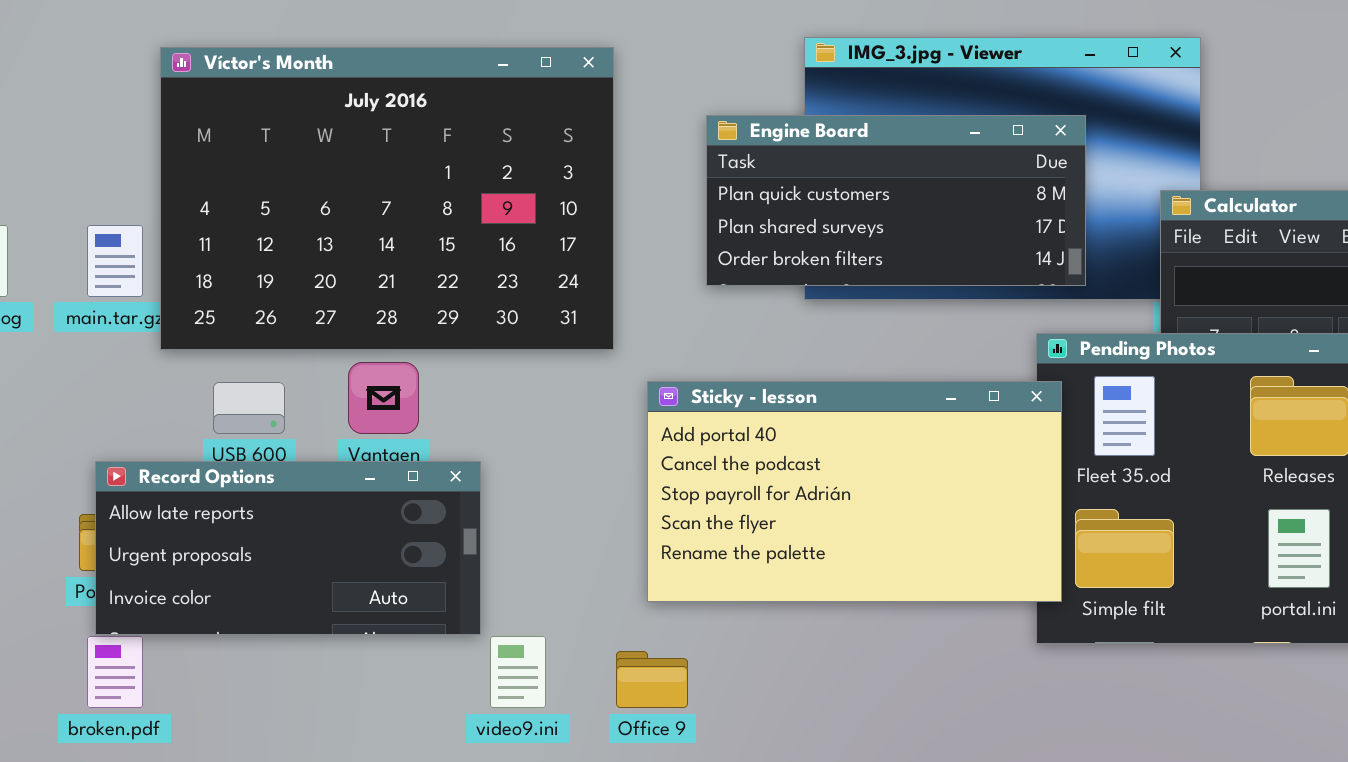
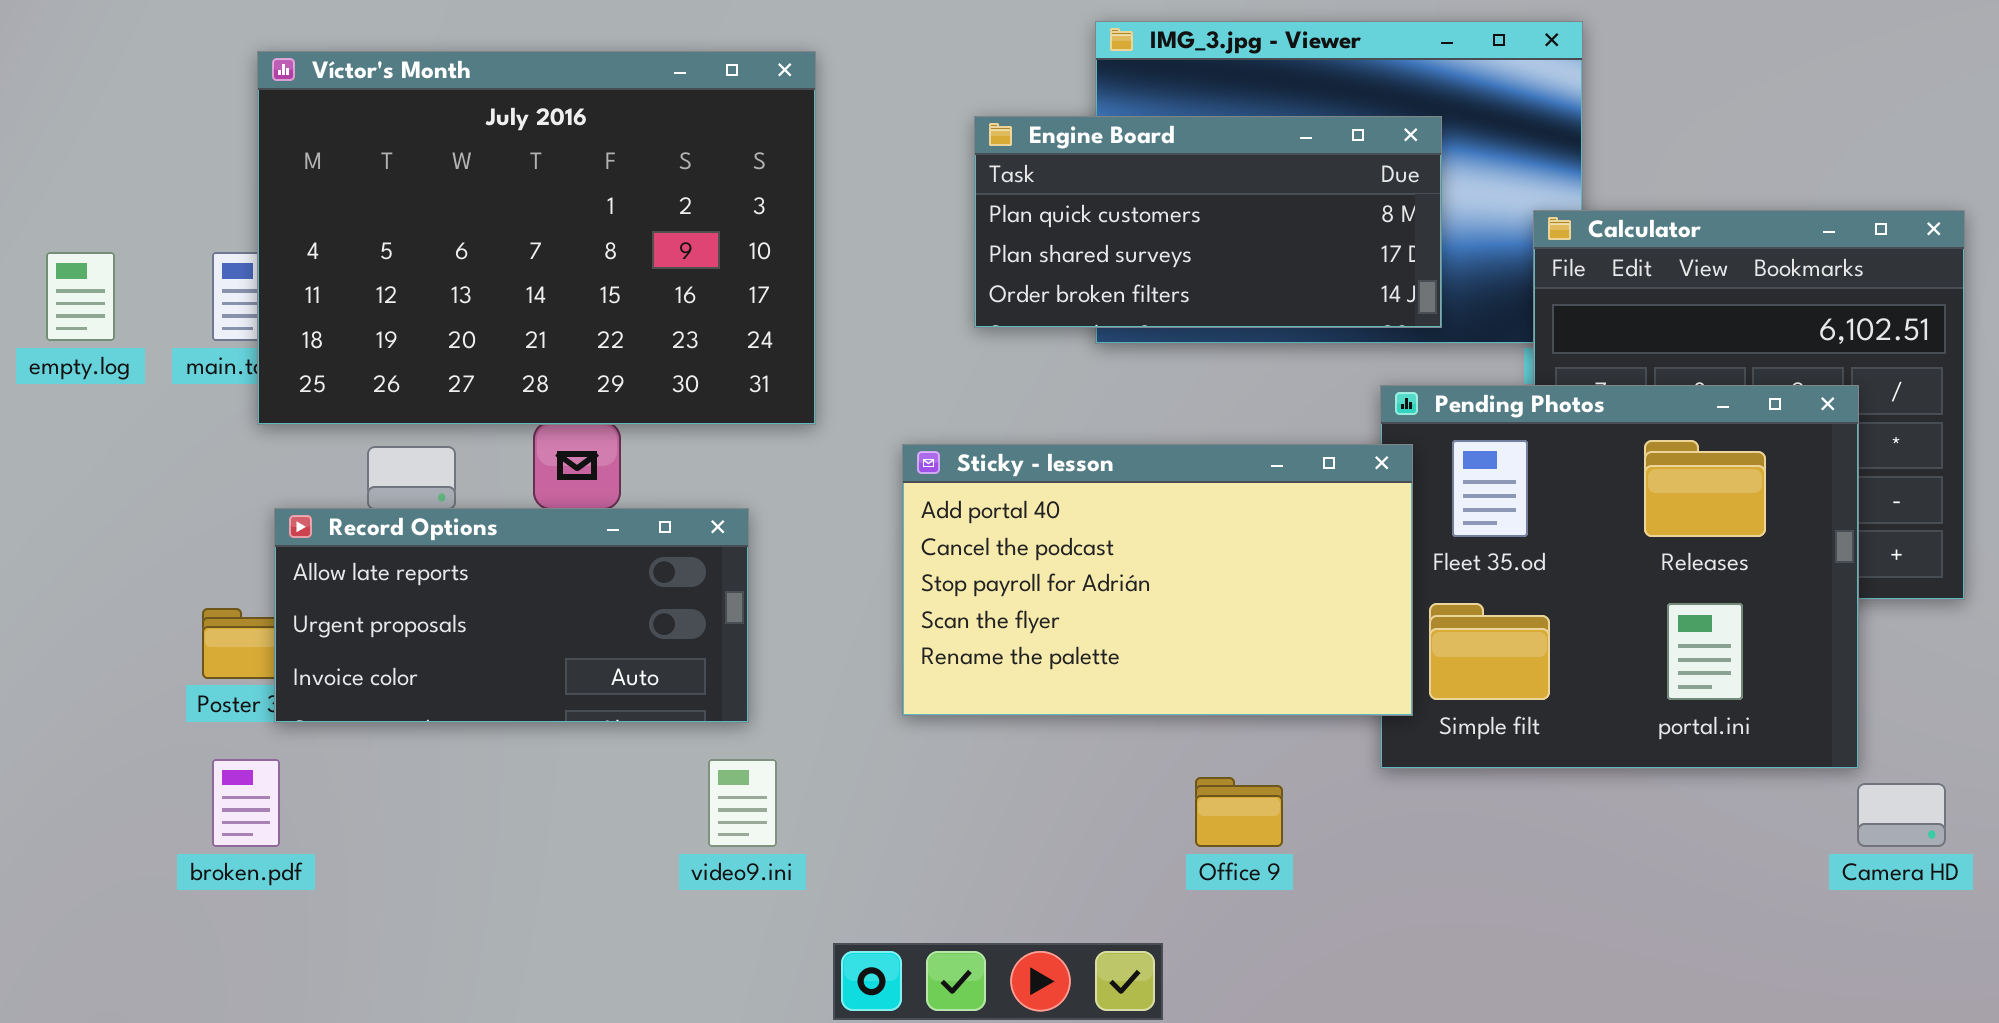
Víctor's Month: [160,47,614,350] -> [257,51,816,425], moved
Record Options: [95,461,481,635] -> [274,508,749,723], moved
Office 9: [616,651,688,708] -> [1195,777,1283,847], moved

